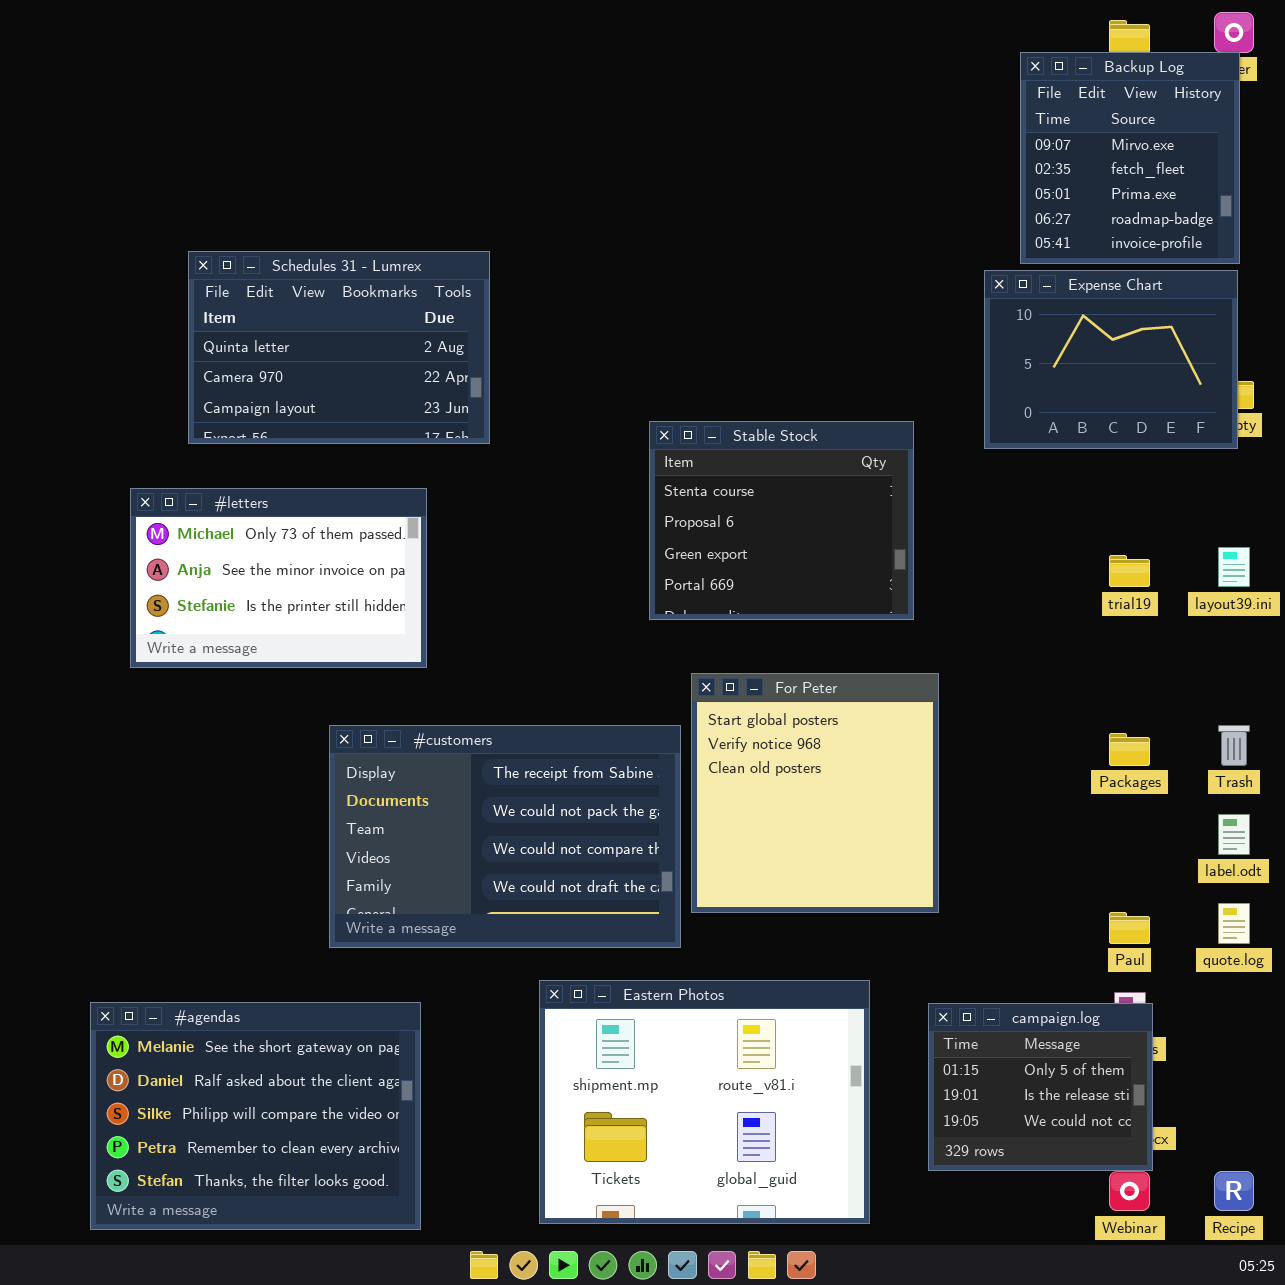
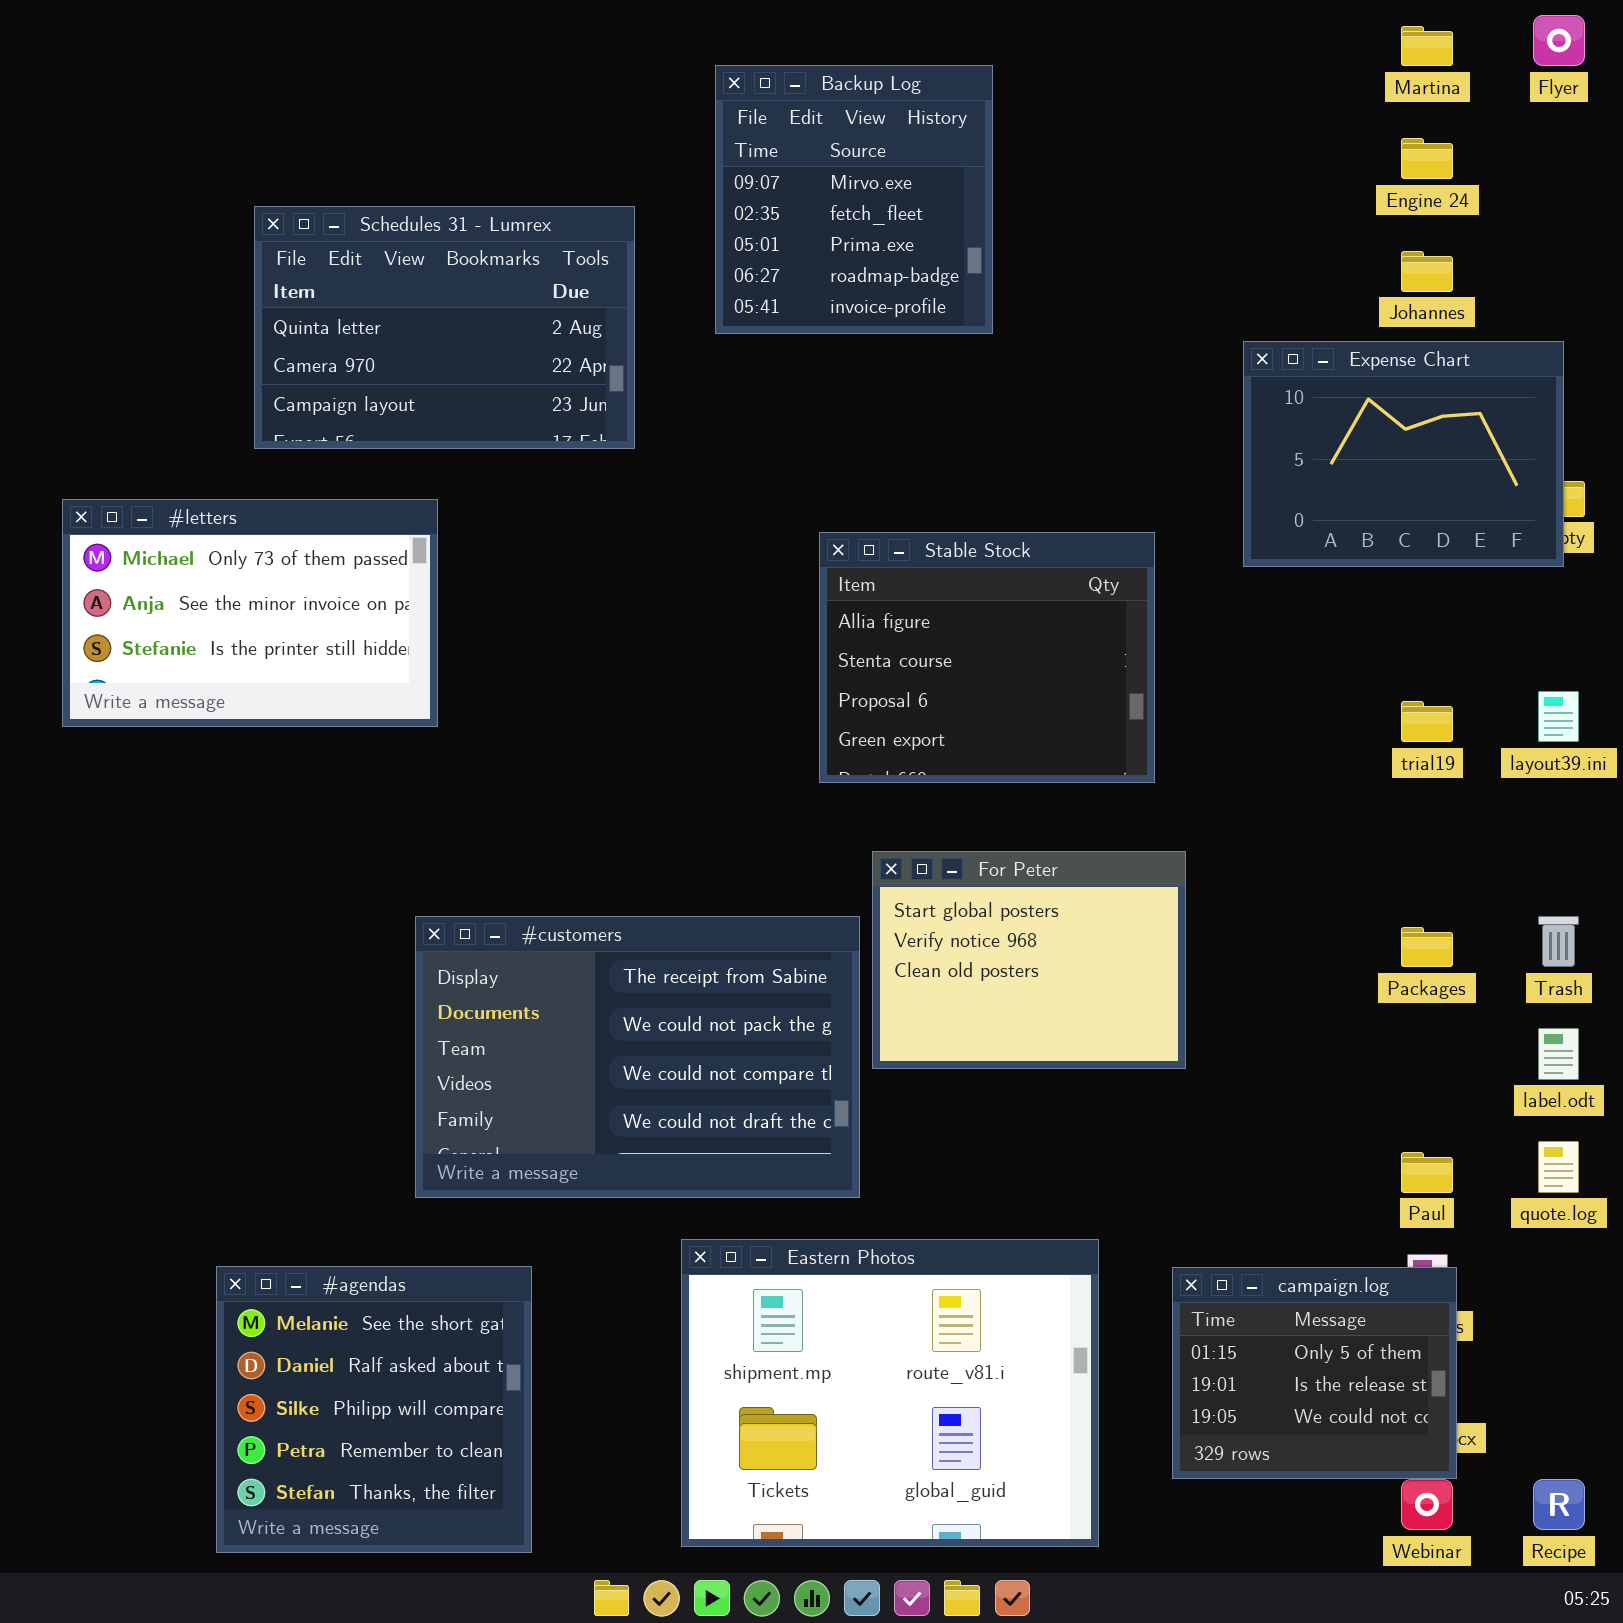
Backup Log: [1020,52,1240,264] -> [715,65,993,334], moved
Schedules 31 - Lumrex: [188,251,490,444] -> [254,206,635,449], moved
Stable Stock: [649,421,914,620] -> [819,532,1155,783], scrolled up 1 row
#letters: [130,488,427,668] -> [62,499,438,727], moved
For Peter: [691,673,939,913] -> [872,851,1186,1069], resized
#agendas: [90,1002,421,1230] -> [216,1266,532,1553], resized

